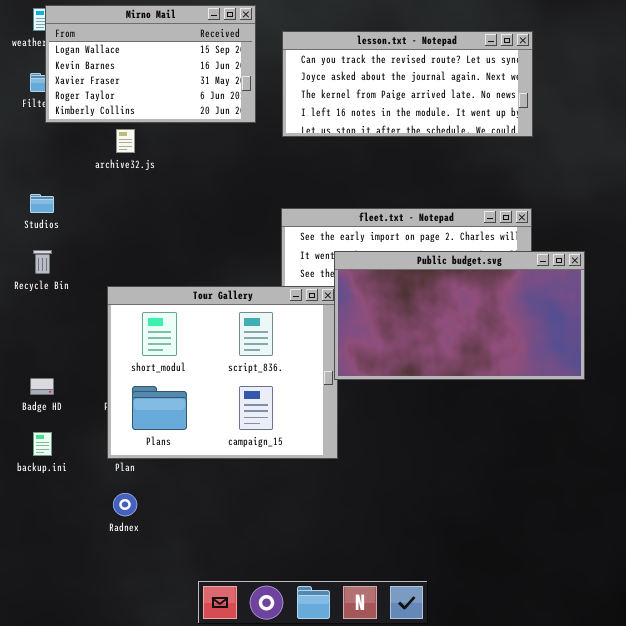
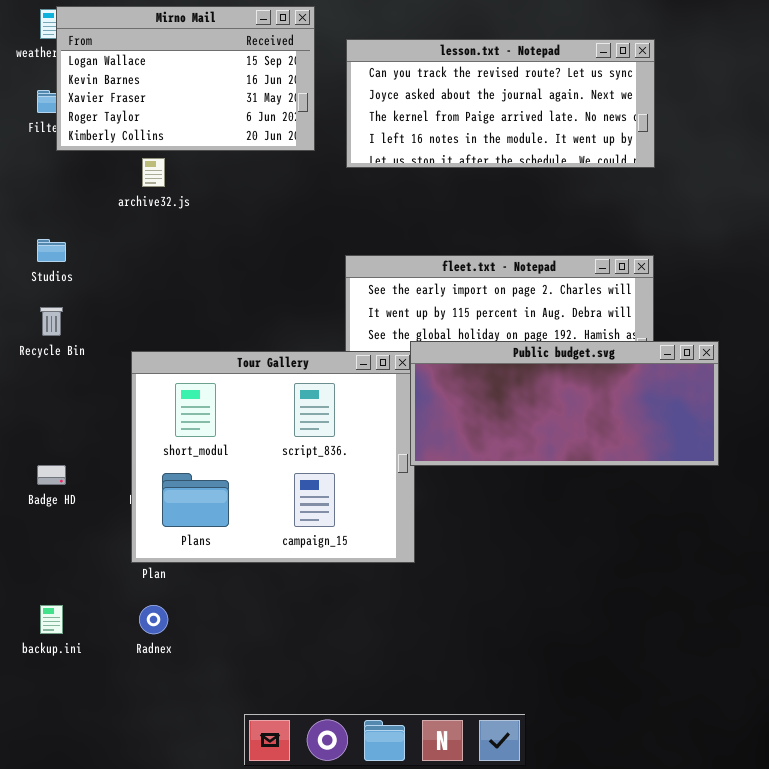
Public budget.svg: [334,251,585,380] -> [410,341,719,466], resized
backup.ini: [33,432,52,456] -> [40,605,63,634], moved

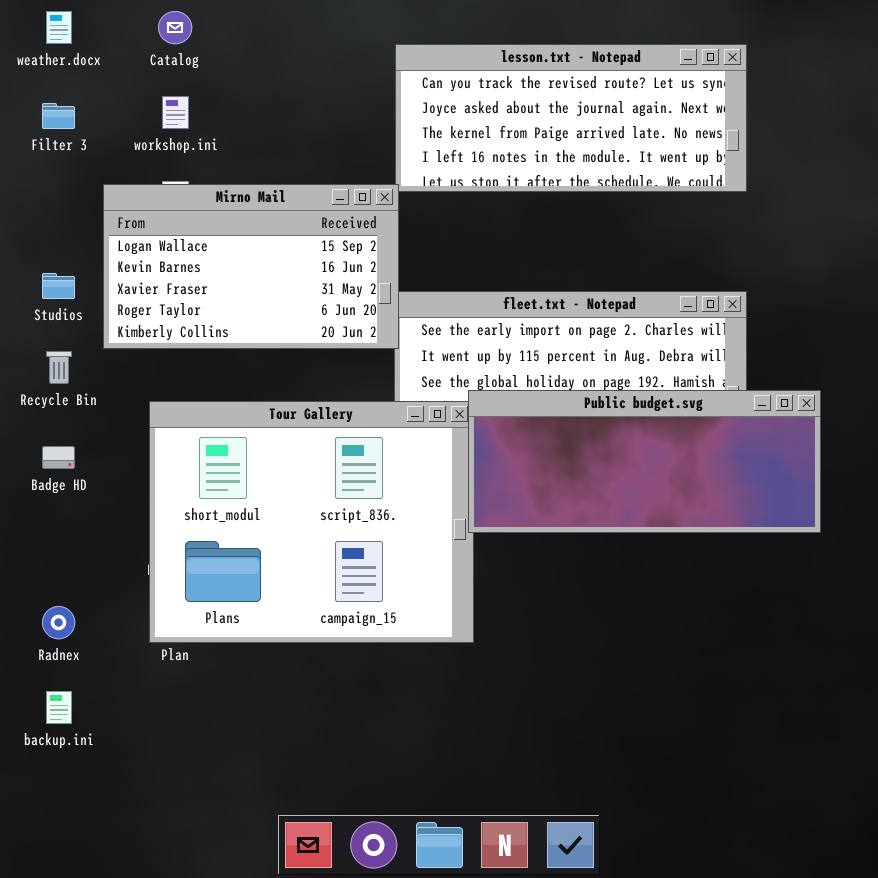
Mirno Mail: [56,6,315,151] -> [103,184,399,349], moved
Badge HD: [37,465,66,485] -> [42,446,75,469], moved
Radnex: [139,605,168,634] -> [42,606,75,639], moved

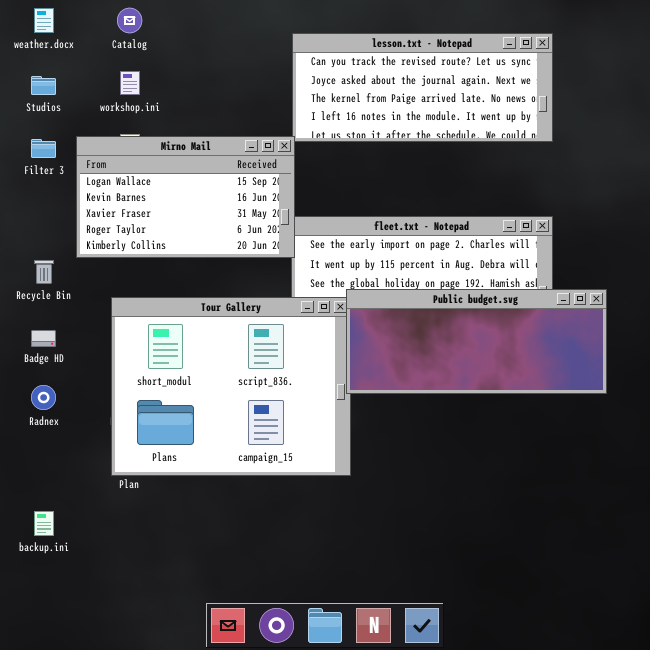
Filter 3: [42,103,75,129] -> [31,139,56,158], moved
Studios: [42,273,75,299] -> [31,76,56,95], moved
Radnex: [42,606,75,639] -> [31,385,56,410], moved

